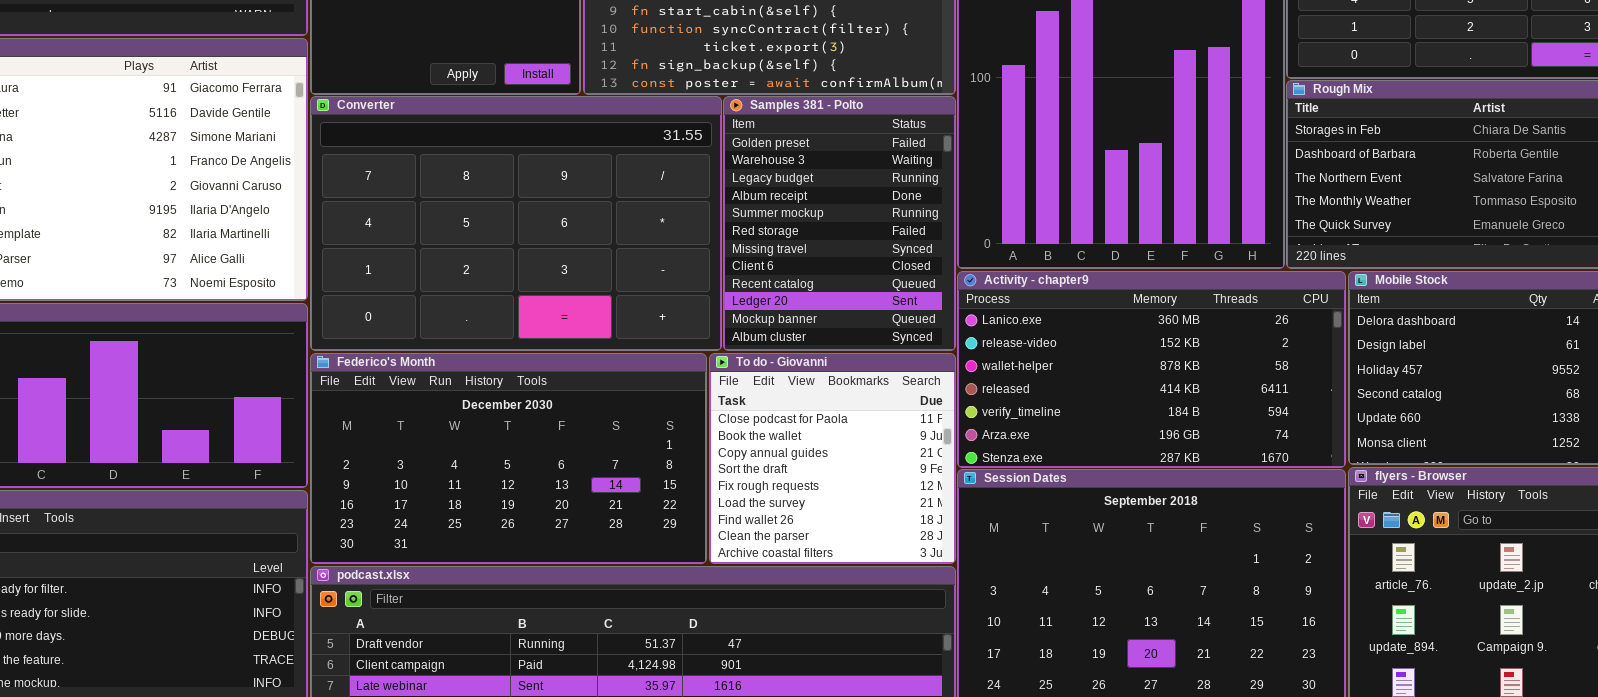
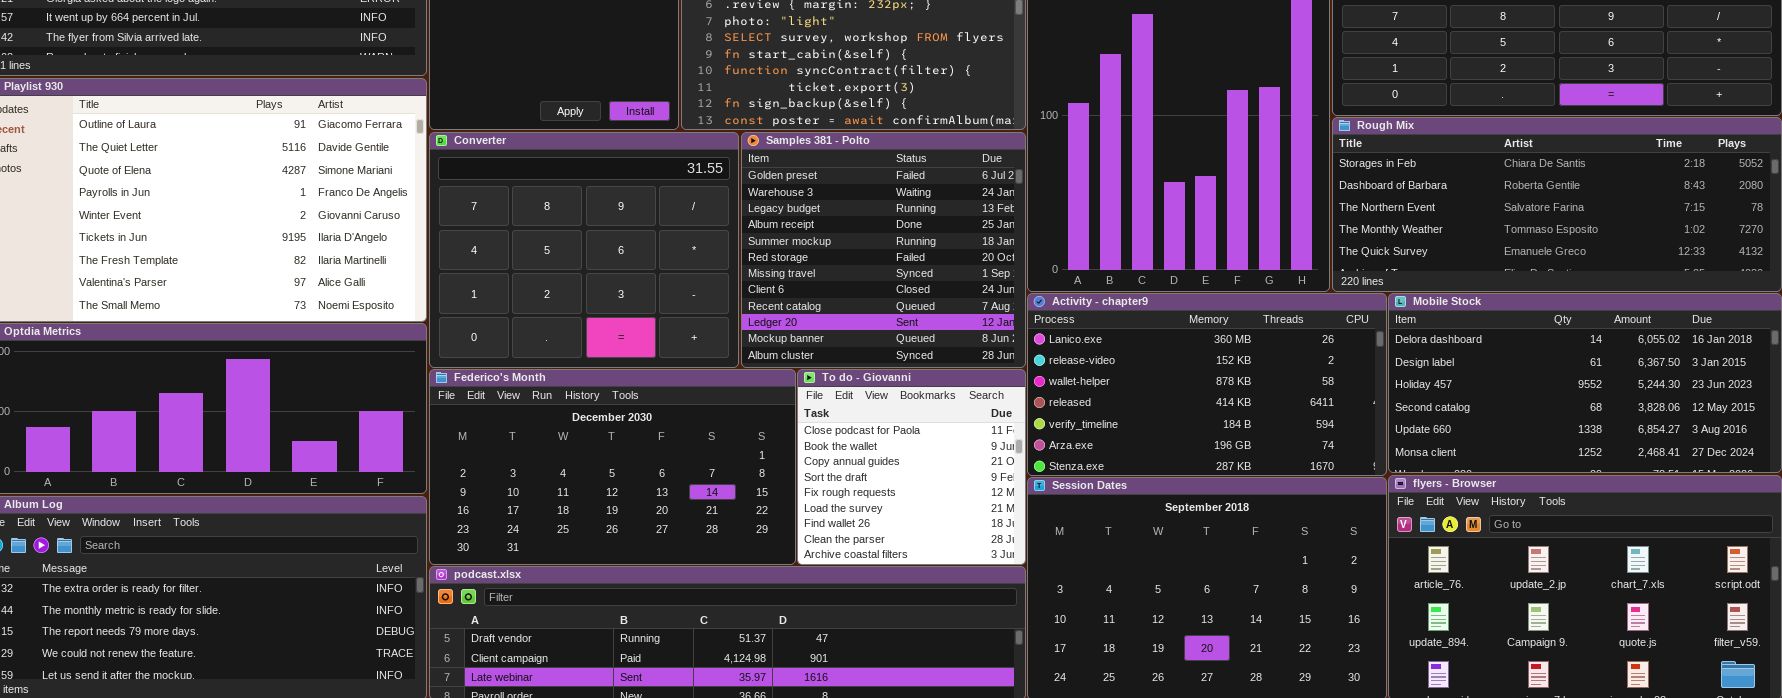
Converter: [310,96,722,351] -> [429,132,739,368], resized
Samples 381 - Polto: [723,96,956,351] -> [741,132,1026,368], resized

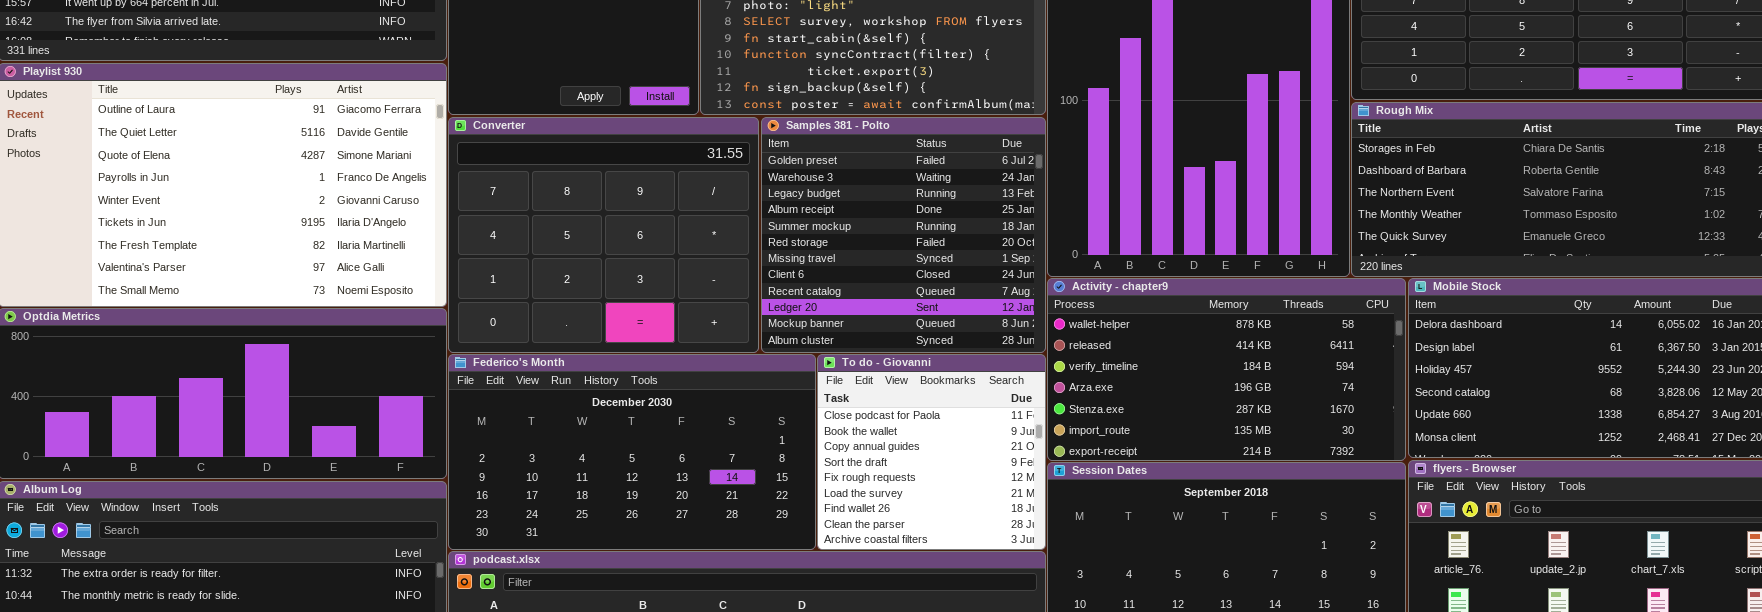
Activity - chapter9: [1027,293,1387,476] -> [1047,278,1406,461], scrolled down 2 rows

